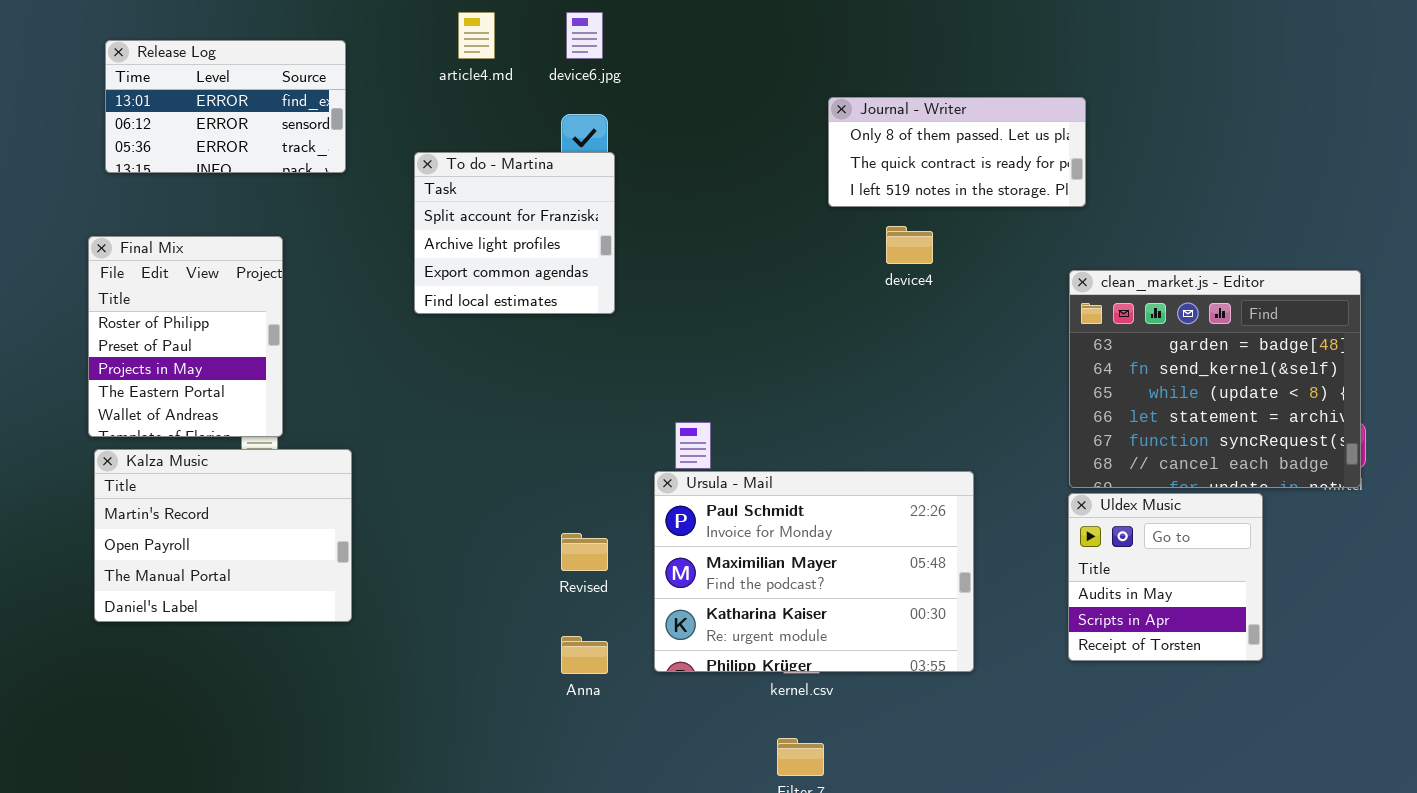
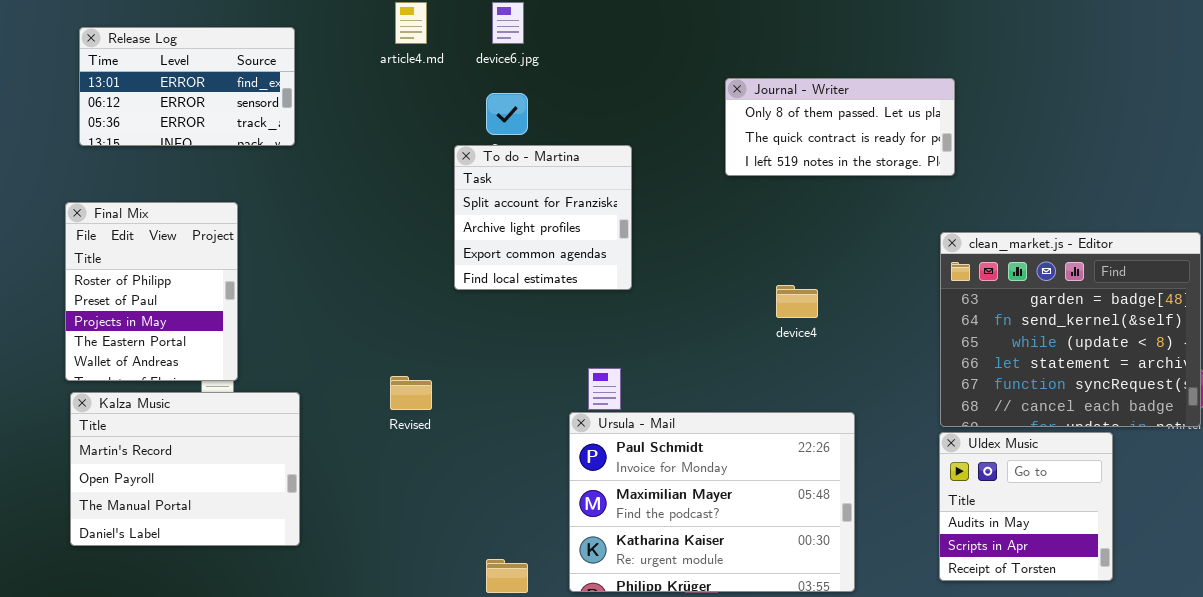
To do - Martina: [414,152,615,314] -> [454,145,632,290], moved
device4: [886,226,933,264] -> [776,285,818,318], moved
Revised: [561,533,608,571] -> [390,376,432,410], moved

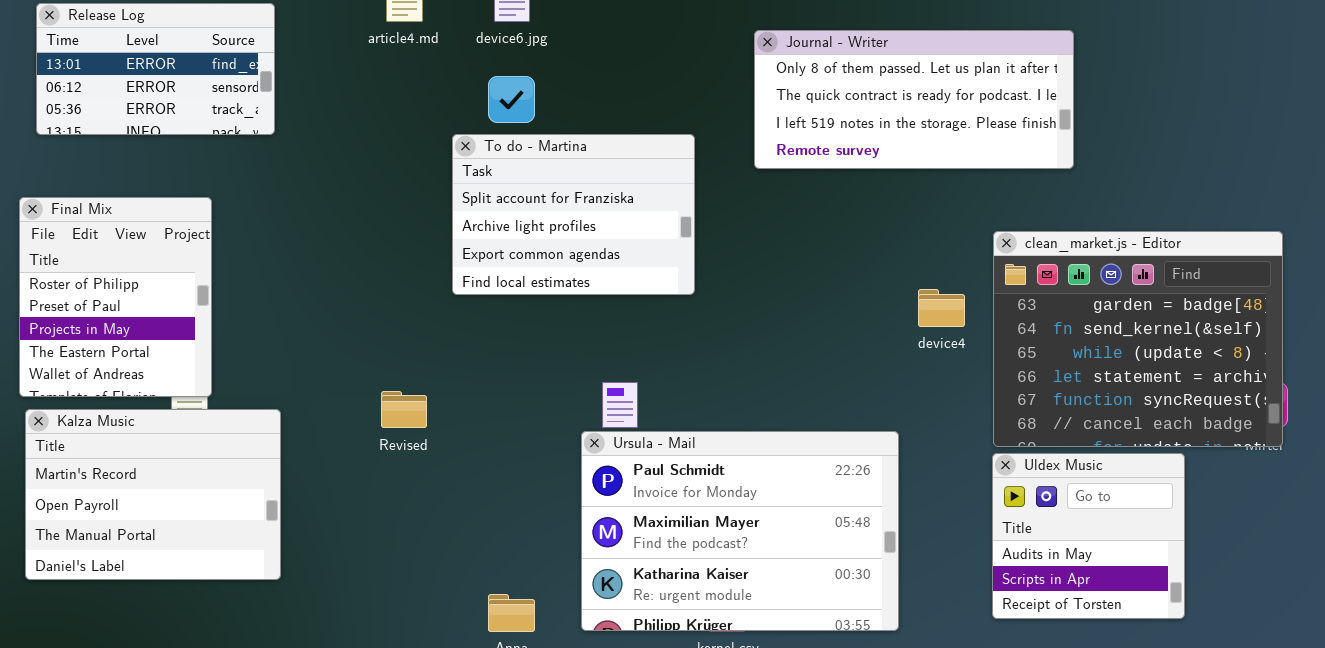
Journal - Writer: [725,78,955,176] -> [754,30,1074,169], resized
To do - Martina: [454,145,632,290] -> [452,134,695,295], resized
device4: [776,285,818,318] -> [918,289,965,327], moved

